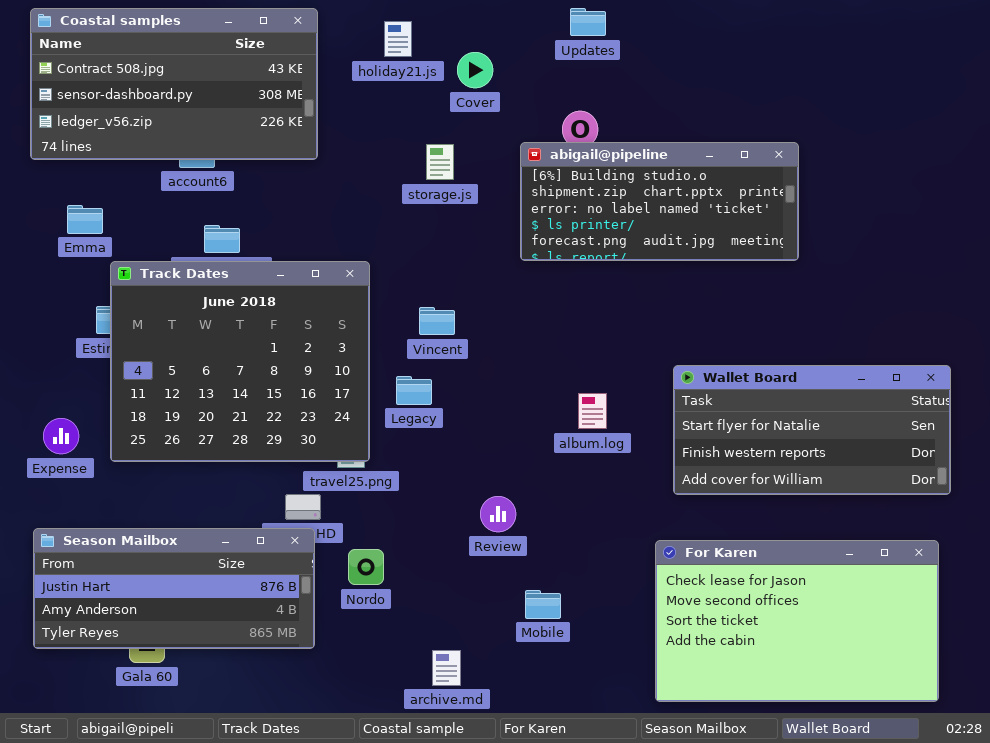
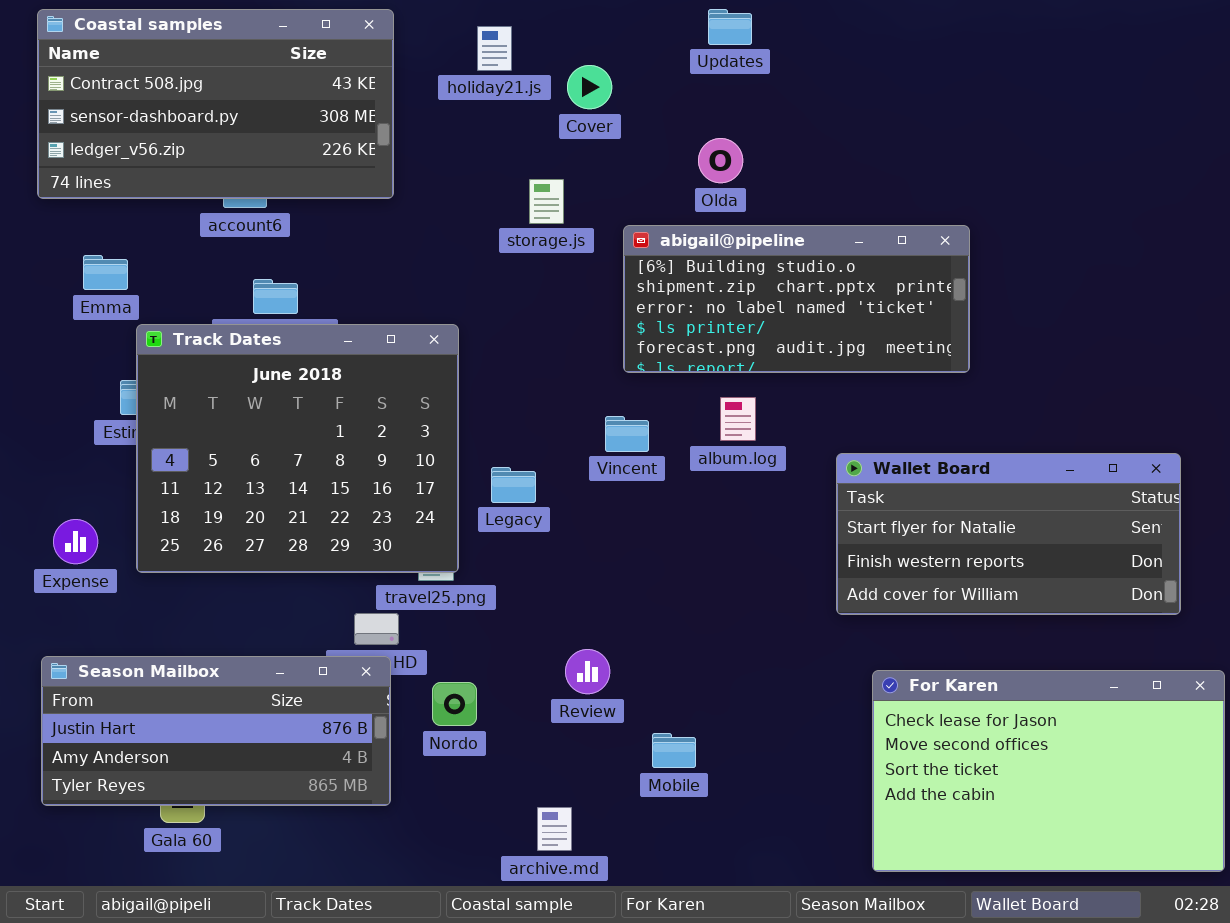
abigail@pipeline: [520,142,799,261] -> [623,225,970,373], moved
Vincent: [419,307,455,335] -> [605,416,649,452], moved
album.log: [578,393,607,429] -> [720,397,756,441], moved
Review: [480,496,516,532] -> [565,649,610,694], moved
For Karen: [655,540,939,702] -> [872,670,1225,872], moved

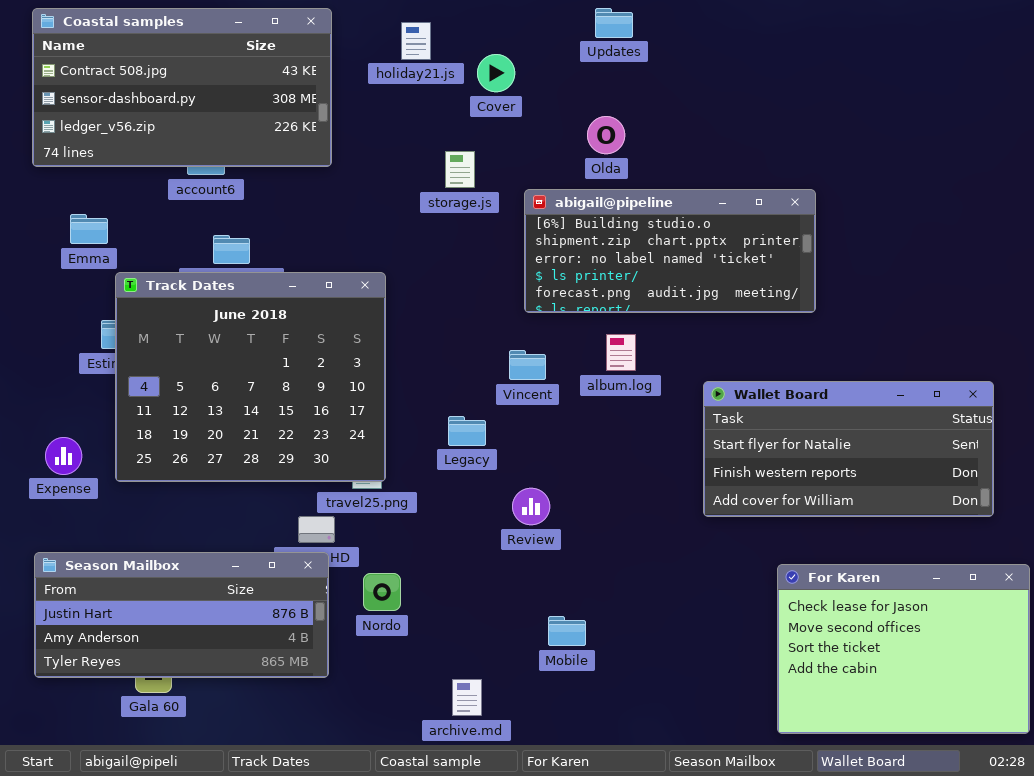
Legacy: [491,467,536,503] -> [448,416,486,446], moved
Review: [565,649,610,694] -> [512,488,550,525], moved
For Karen: [872,670,1225,872] -> [777,564,1030,734], resized

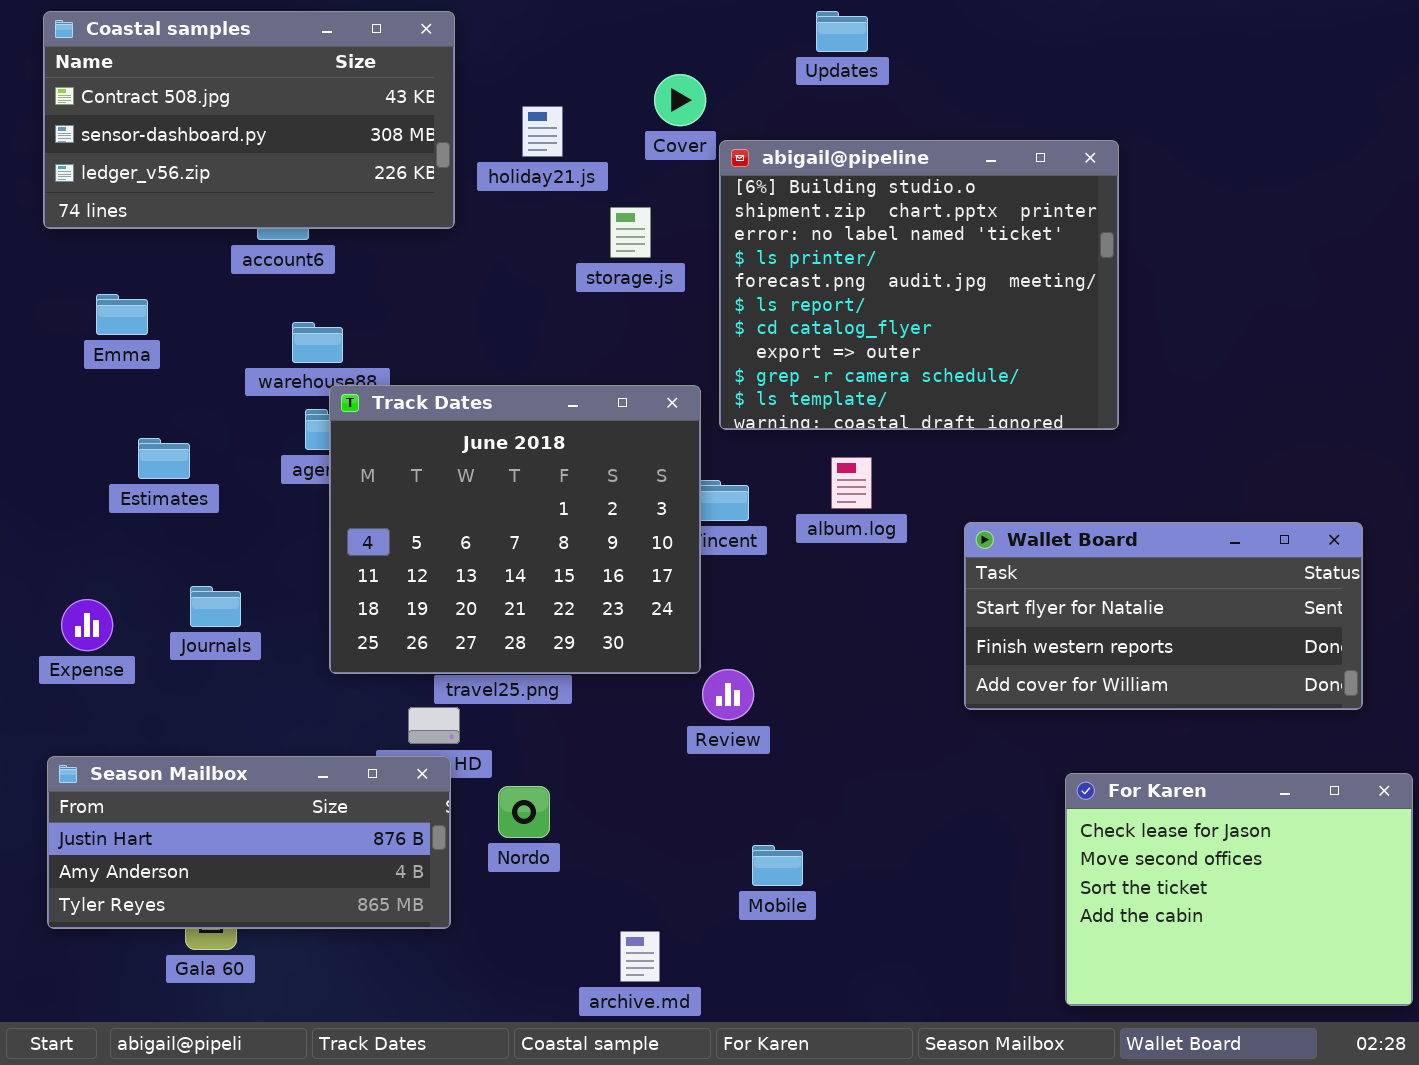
holiday21.js: [401,22,431,60] -> [522,106,563,157], moved
abigail@pipeline: [524,189,816,313] -> [719,140,1119,430], resized
Track Dates: [115,272,386,482] -> [329,385,701,674], moved

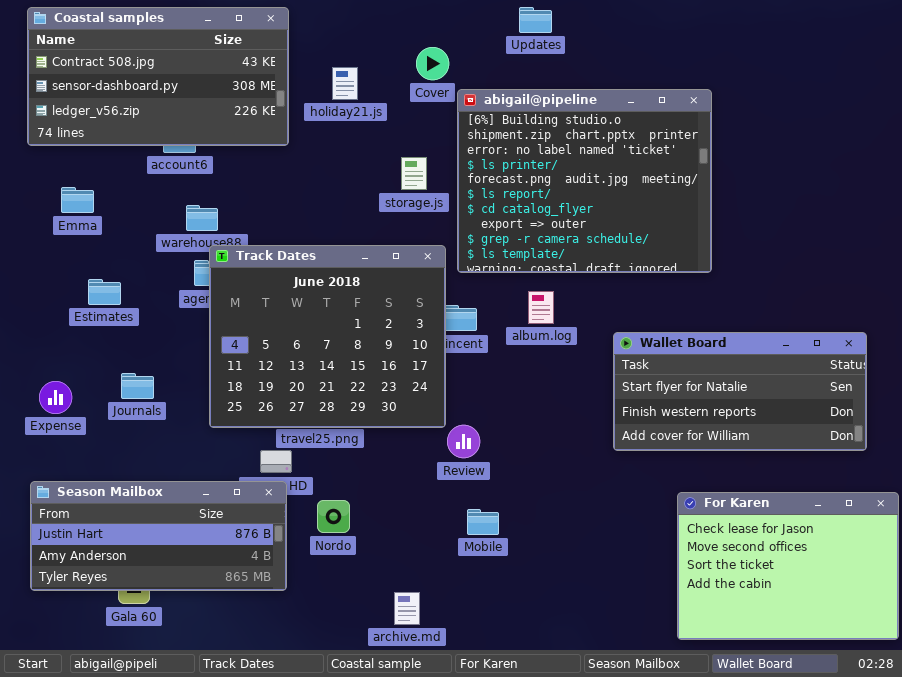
storage.js: [610,207,651,258] -> [401,157,427,190], moved
Mobile: [752,845,803,886] -> [467,509,499,535], moved

